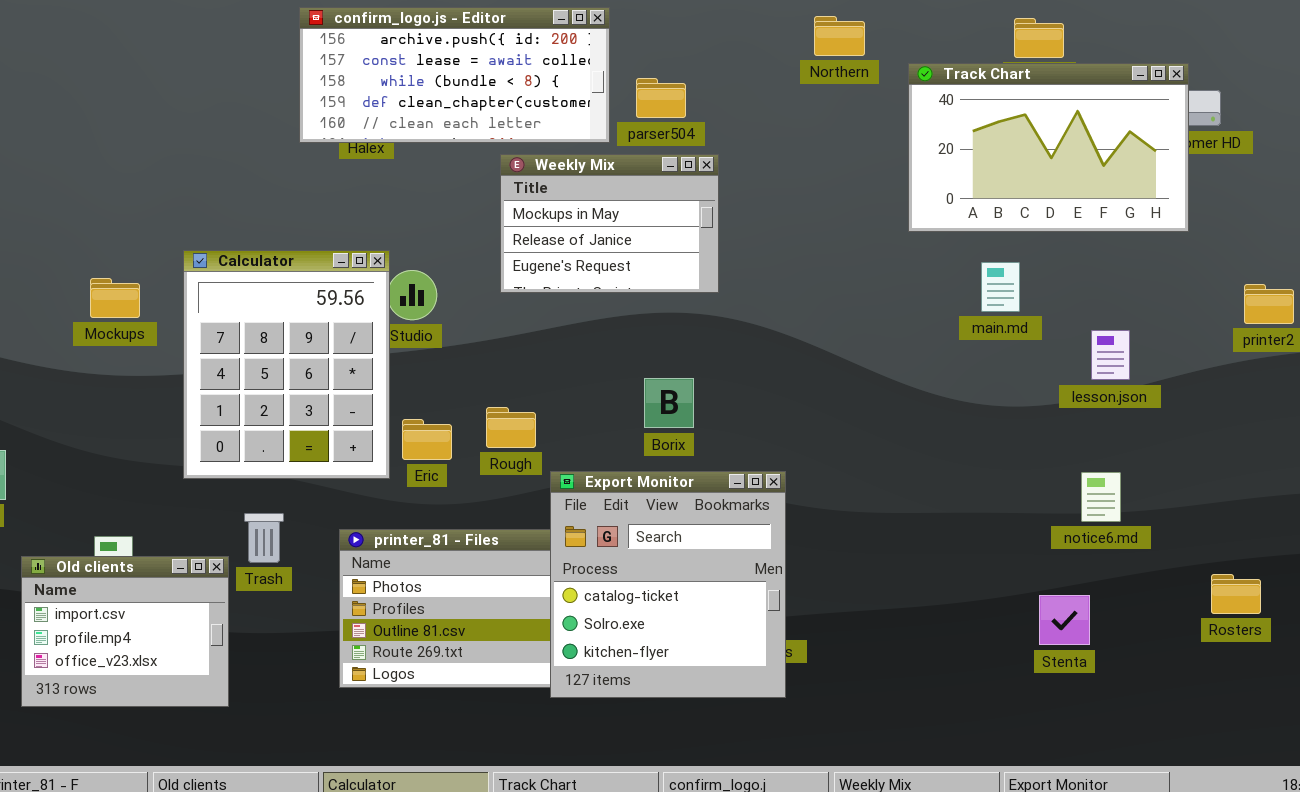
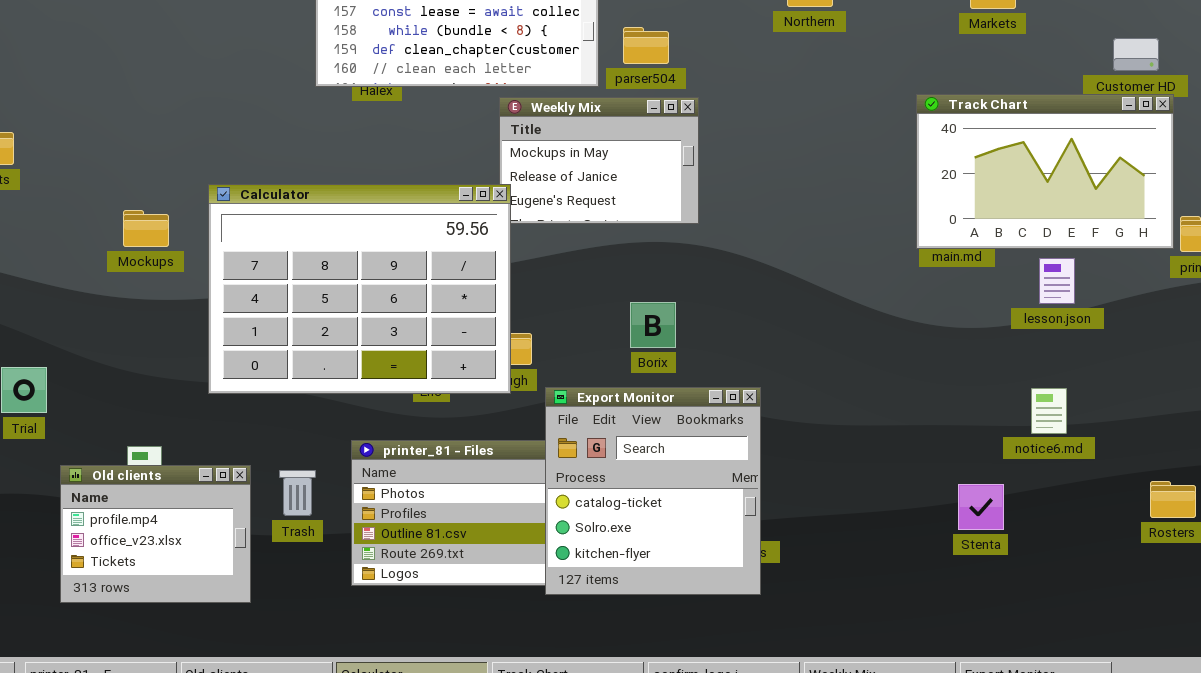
Track Chart: [908,63,1189,232] -> [916,94,1174,249], moved
Calculator: [183,250,390,479] -> [208,184,511,394], resized
Trash: [244,513,284,563] -> [279,470,316,516], moved
Old clients: [21,556,229,707] -> [60,465,251,603], scrolled down 1 row
Stenta: [1039,595,1090,645] -> [958,484,1004,530], moved

